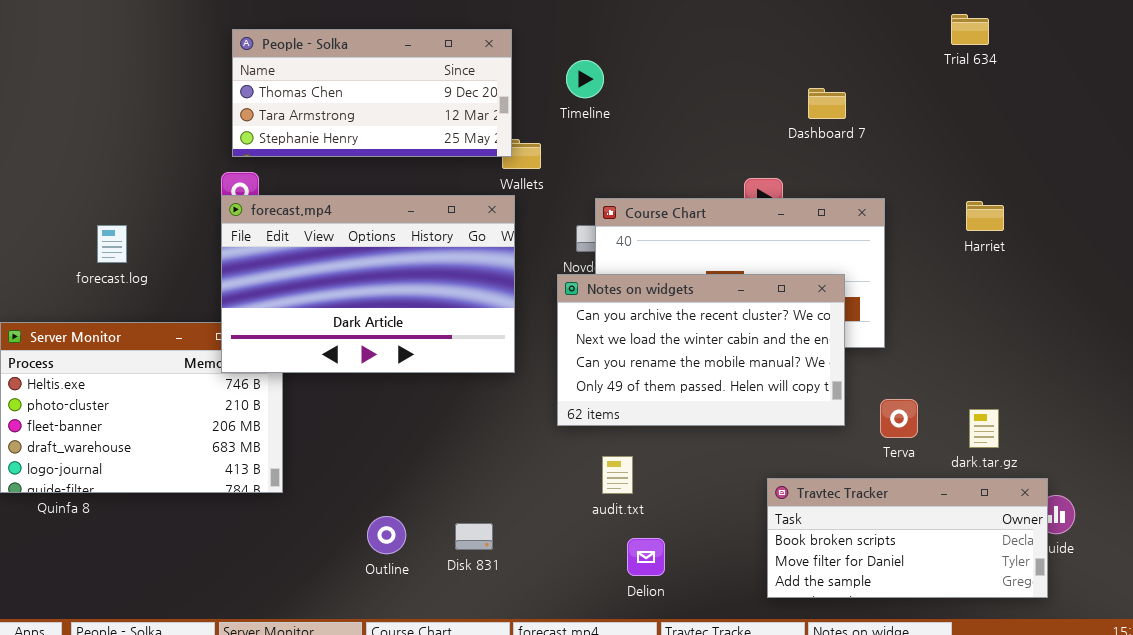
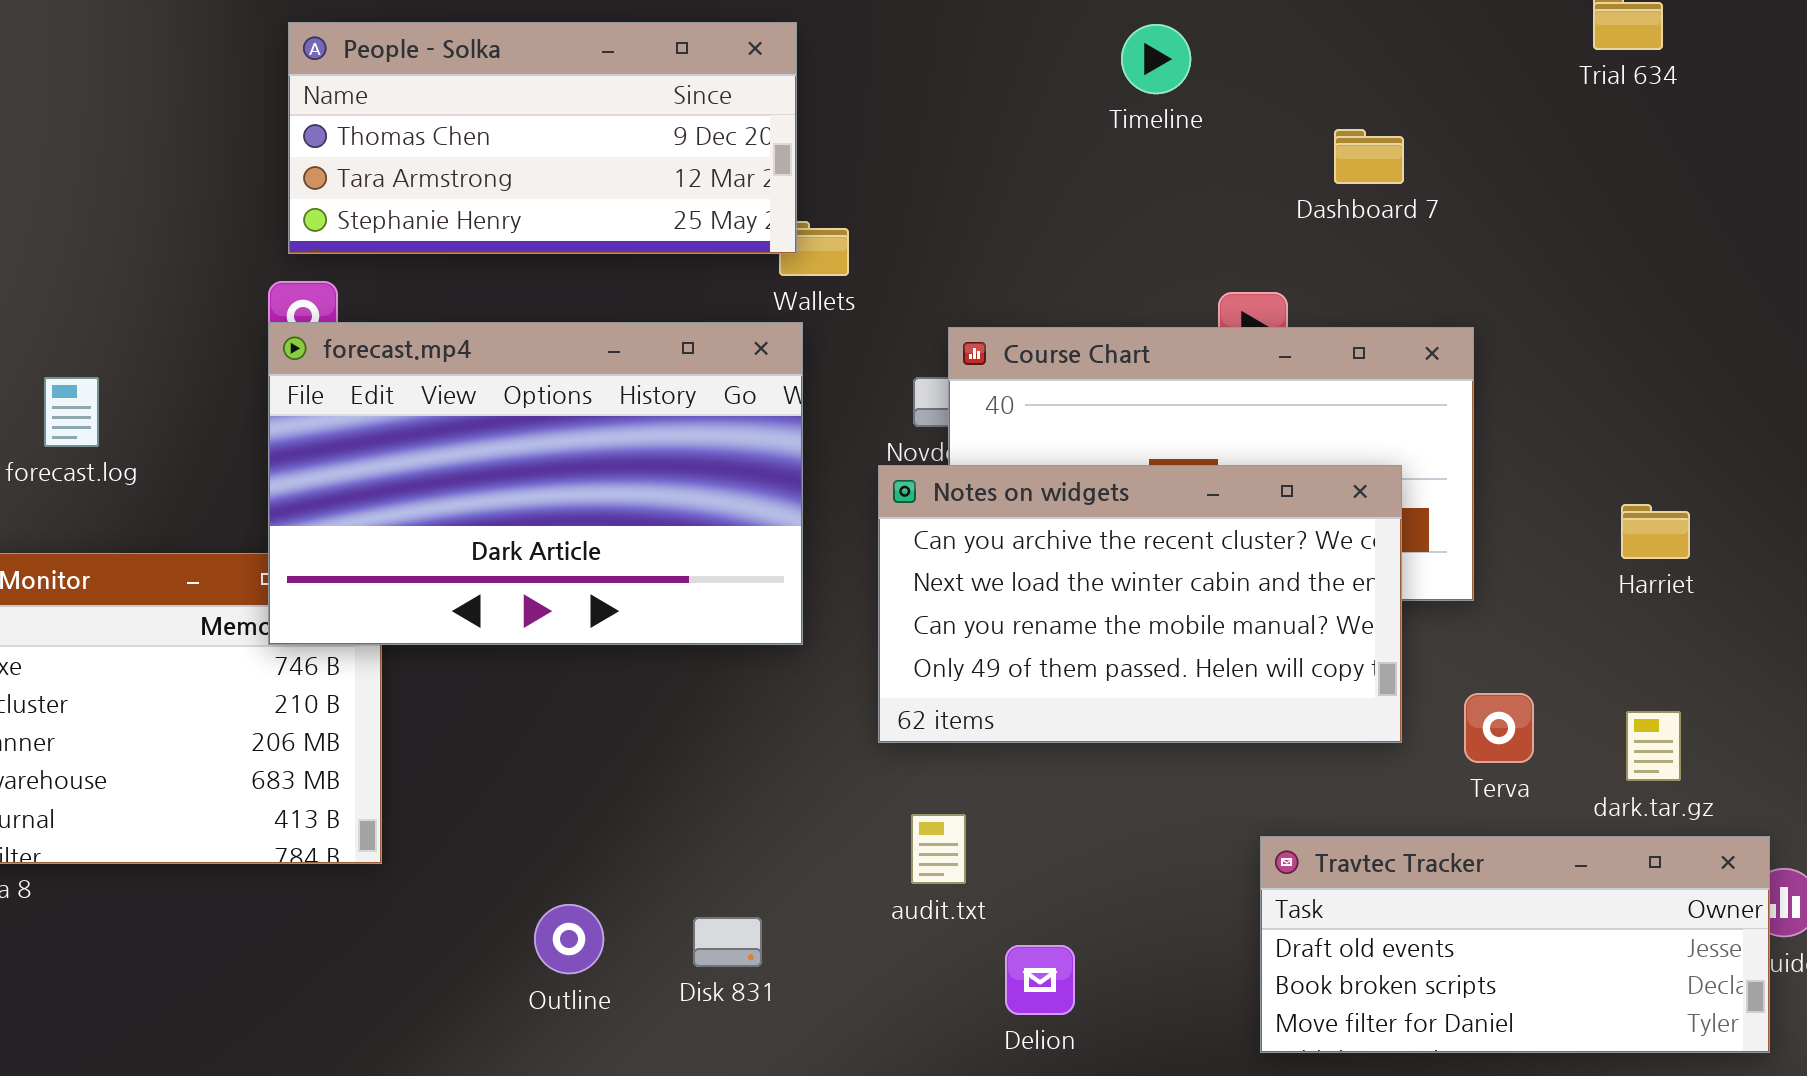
Timeline: [566,60,604,98] -> [1121,24,1191,94], moved
Harriet: [966,201,1004,231] -> [1621,504,1690,559], moved
audit.txt: [602,456,633,494] -> [911,814,966,884], moved
Travtec Tracker: [767,478,1048,598] -> [1260,836,1770,1053], scrolled up 1 row

